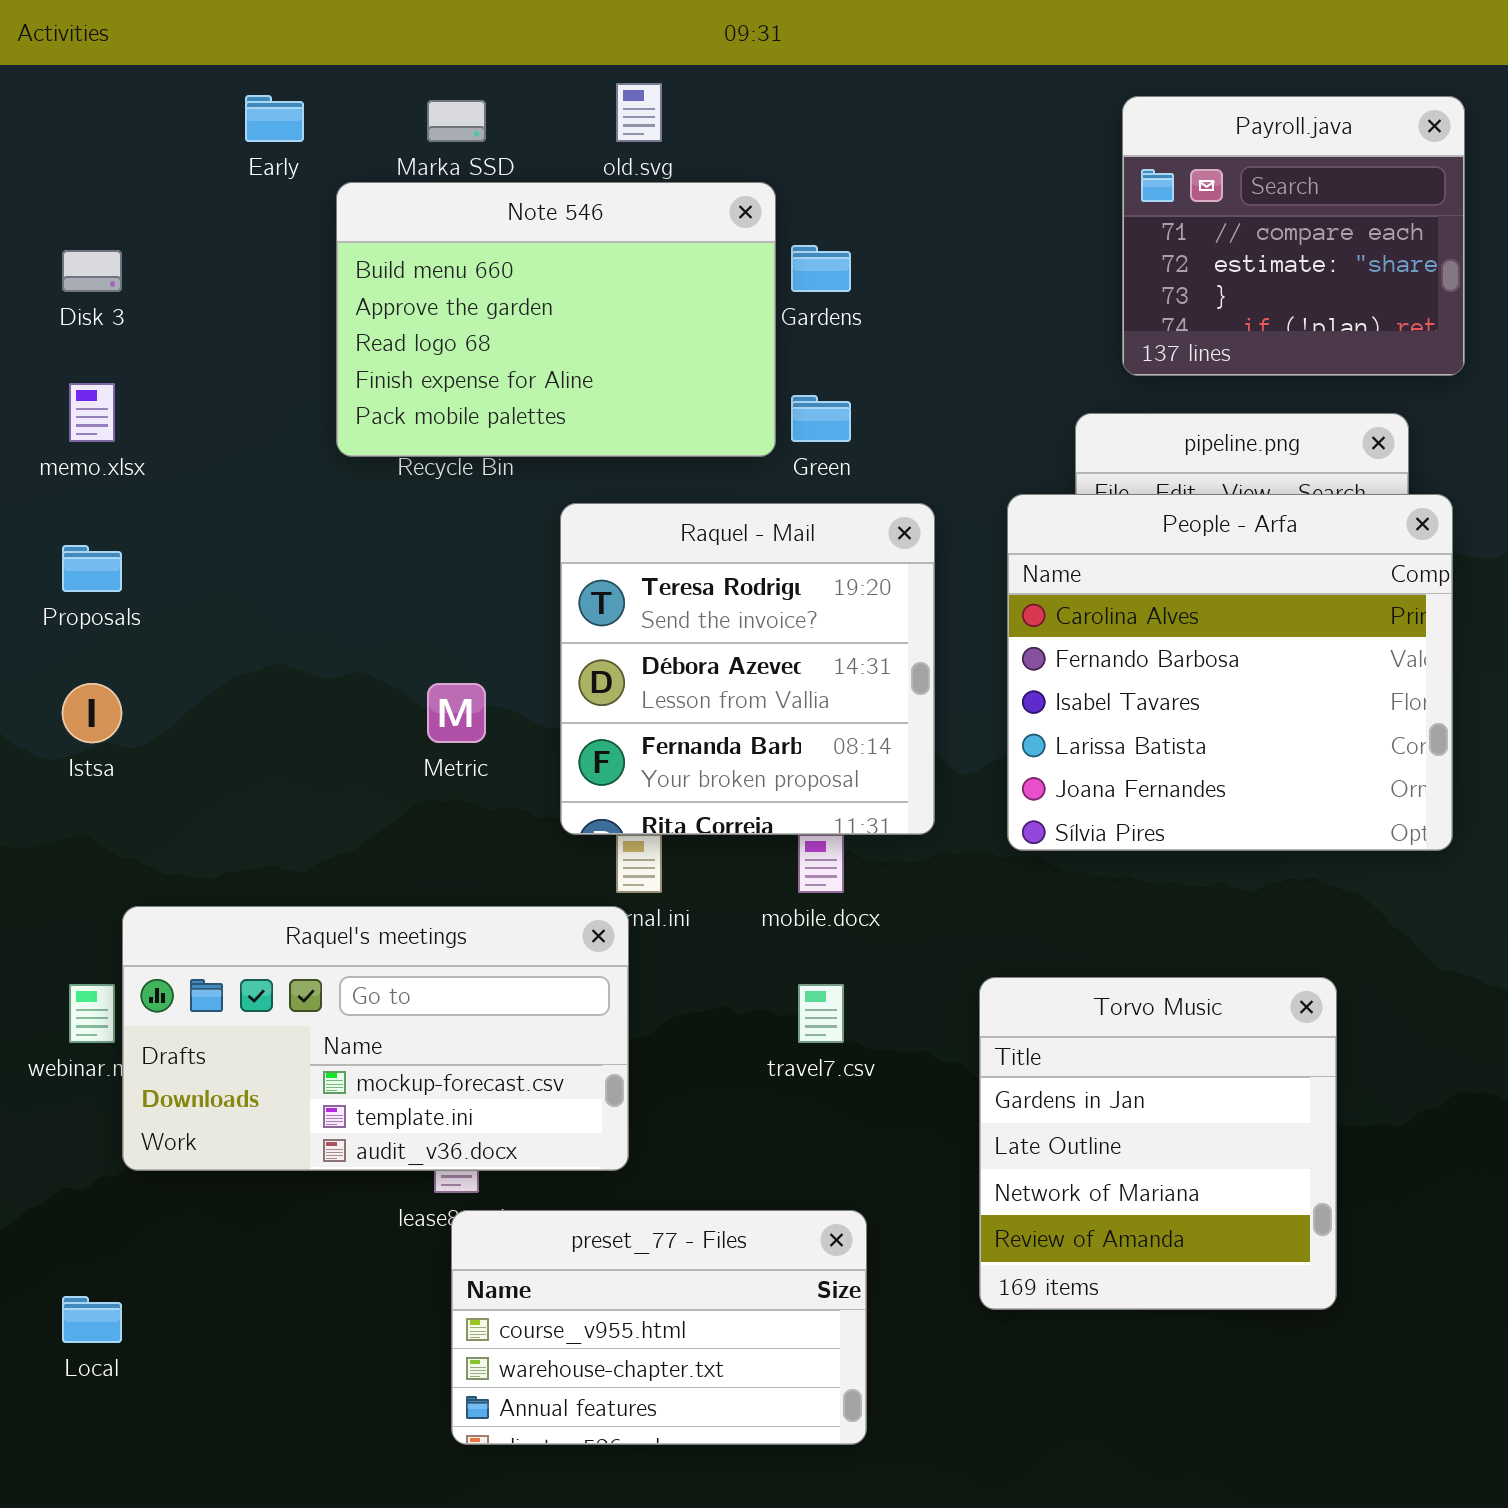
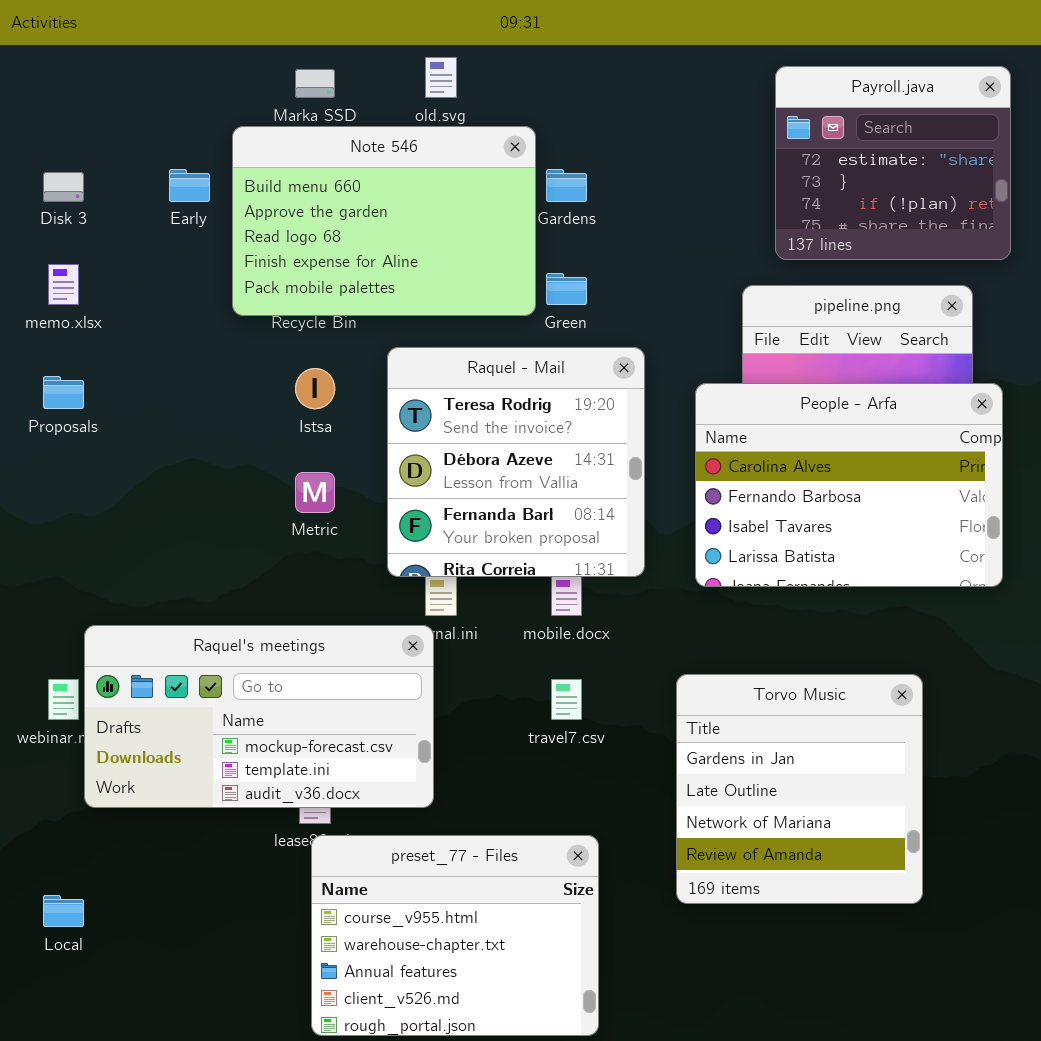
Early: [245,95,304,142] -> [169,169,210,202], moved
Payroll.java: [1122,96,1465,376] -> [775,66,1011,260], scrolled down 1 row
People - Arfa: [1007,494,1453,851] -> [695,383,1003,587], resized
Istsa: [62,683,122,743] -> [295,368,335,409], moved
preset_77 - Files: [451,1210,867,1445] -> [311,835,599,1036], resized

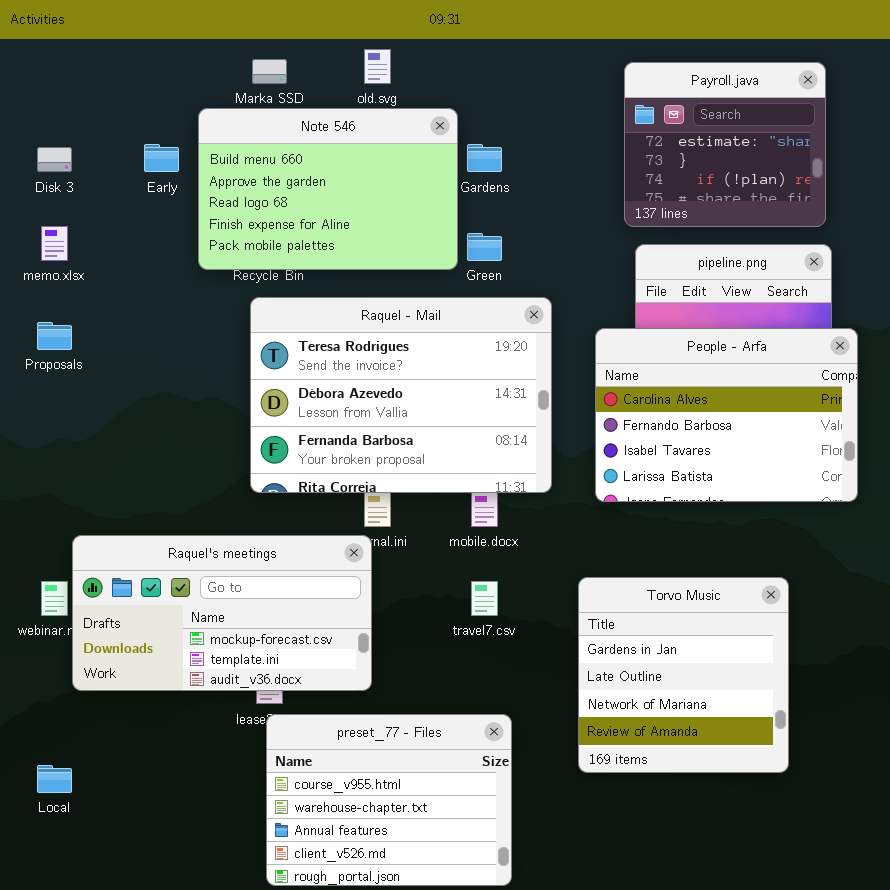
Payroll.java: [775,66,1011,260] -> [624,62,826,227], moved
Raquel - Mail: [387,347,645,577] -> [250,297,552,493], resized

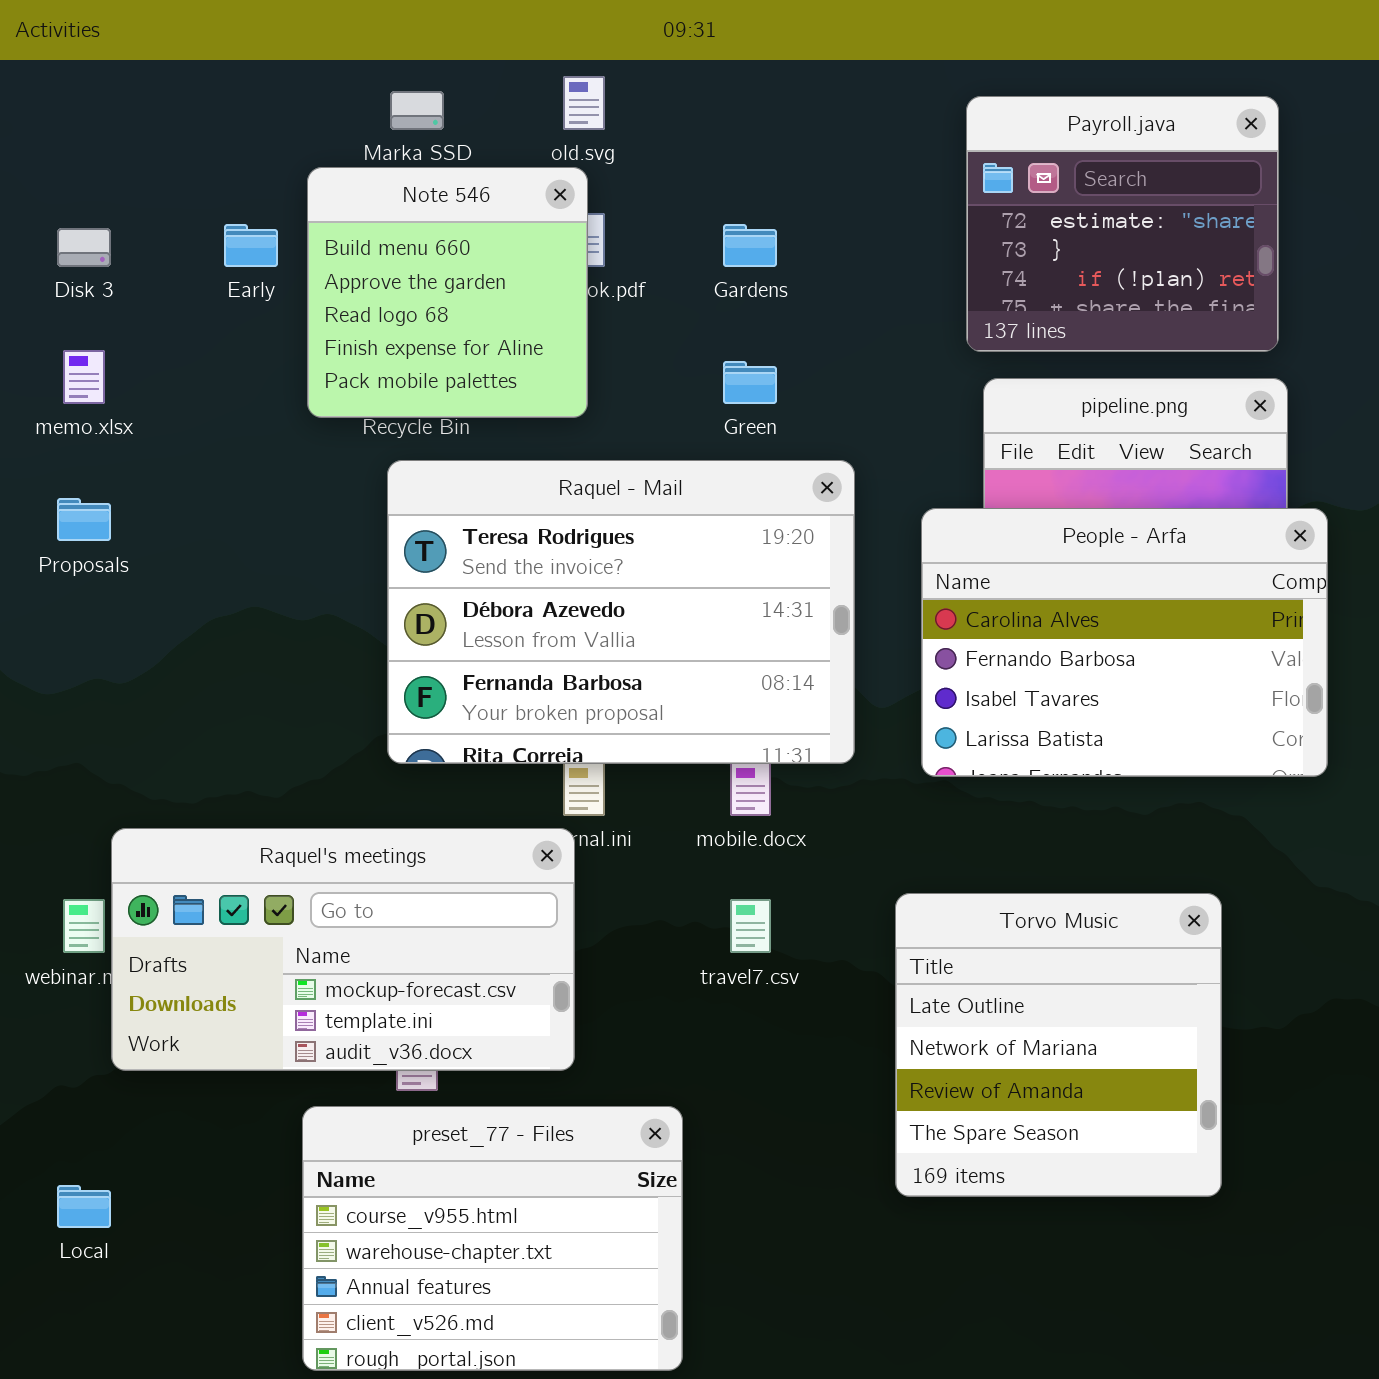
Note 546: [198,108,458,270] -> [307,167,588,418], resized
Torvo Music: [578,577,789,773] -> [895,893,1222,1197], scrolled down 1 row
preset_77 - Files: [266,714,512,886] -> [302,1106,683,1371], moved

